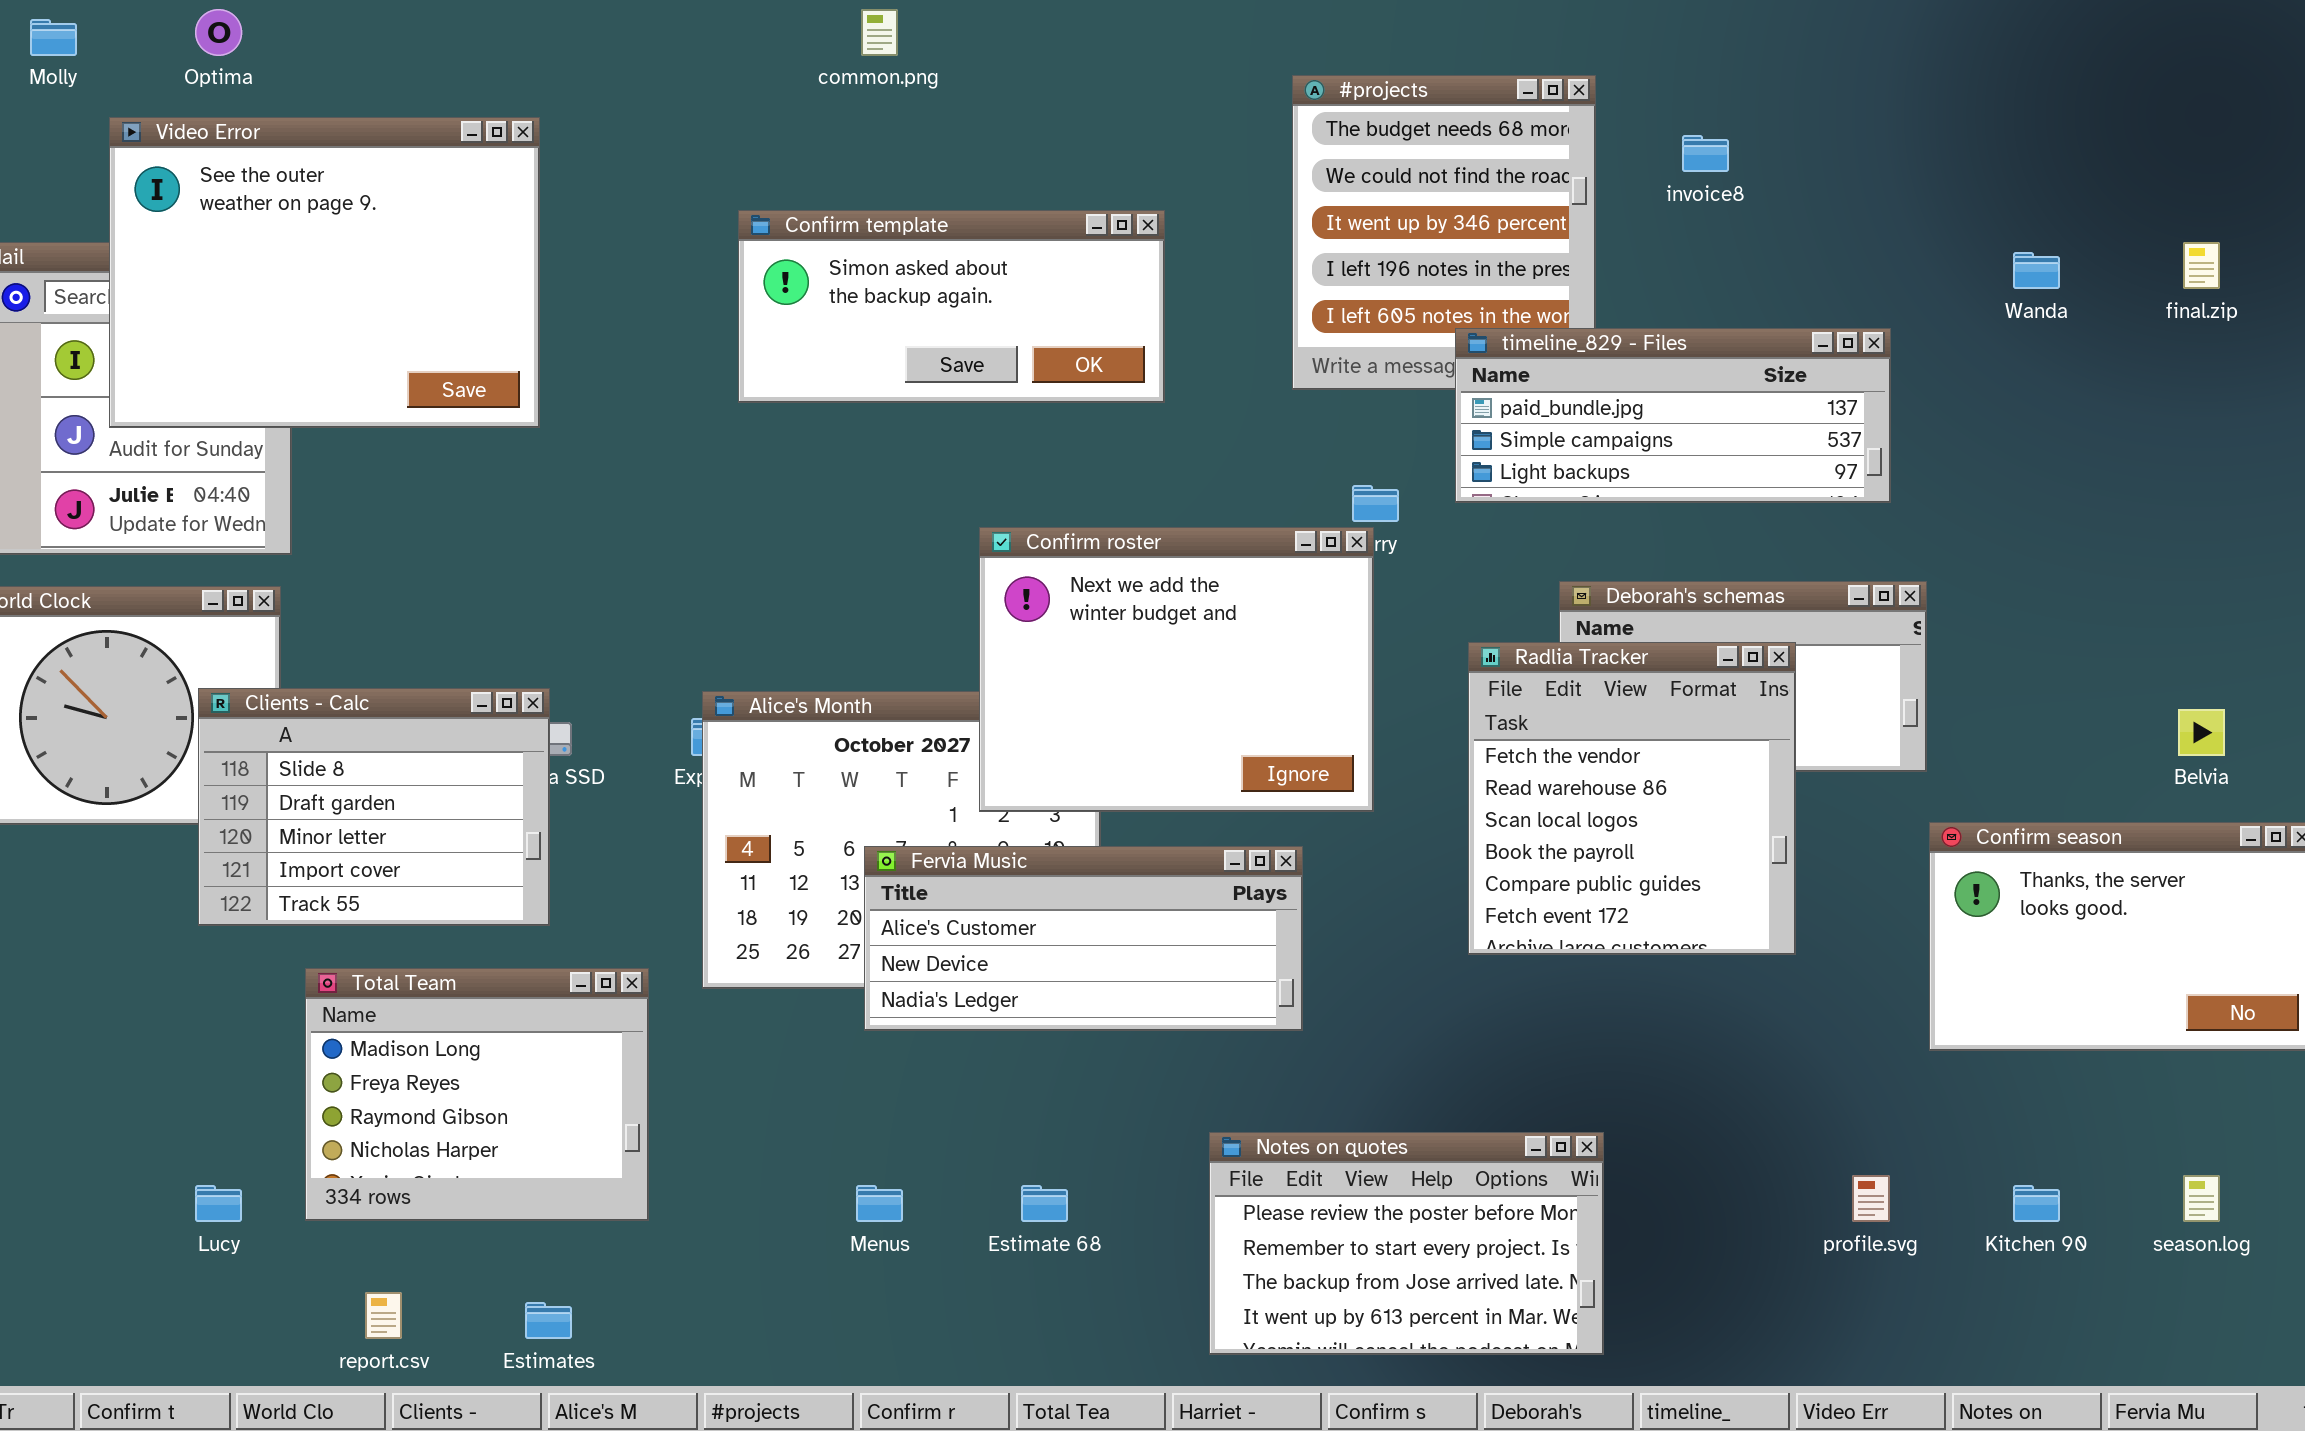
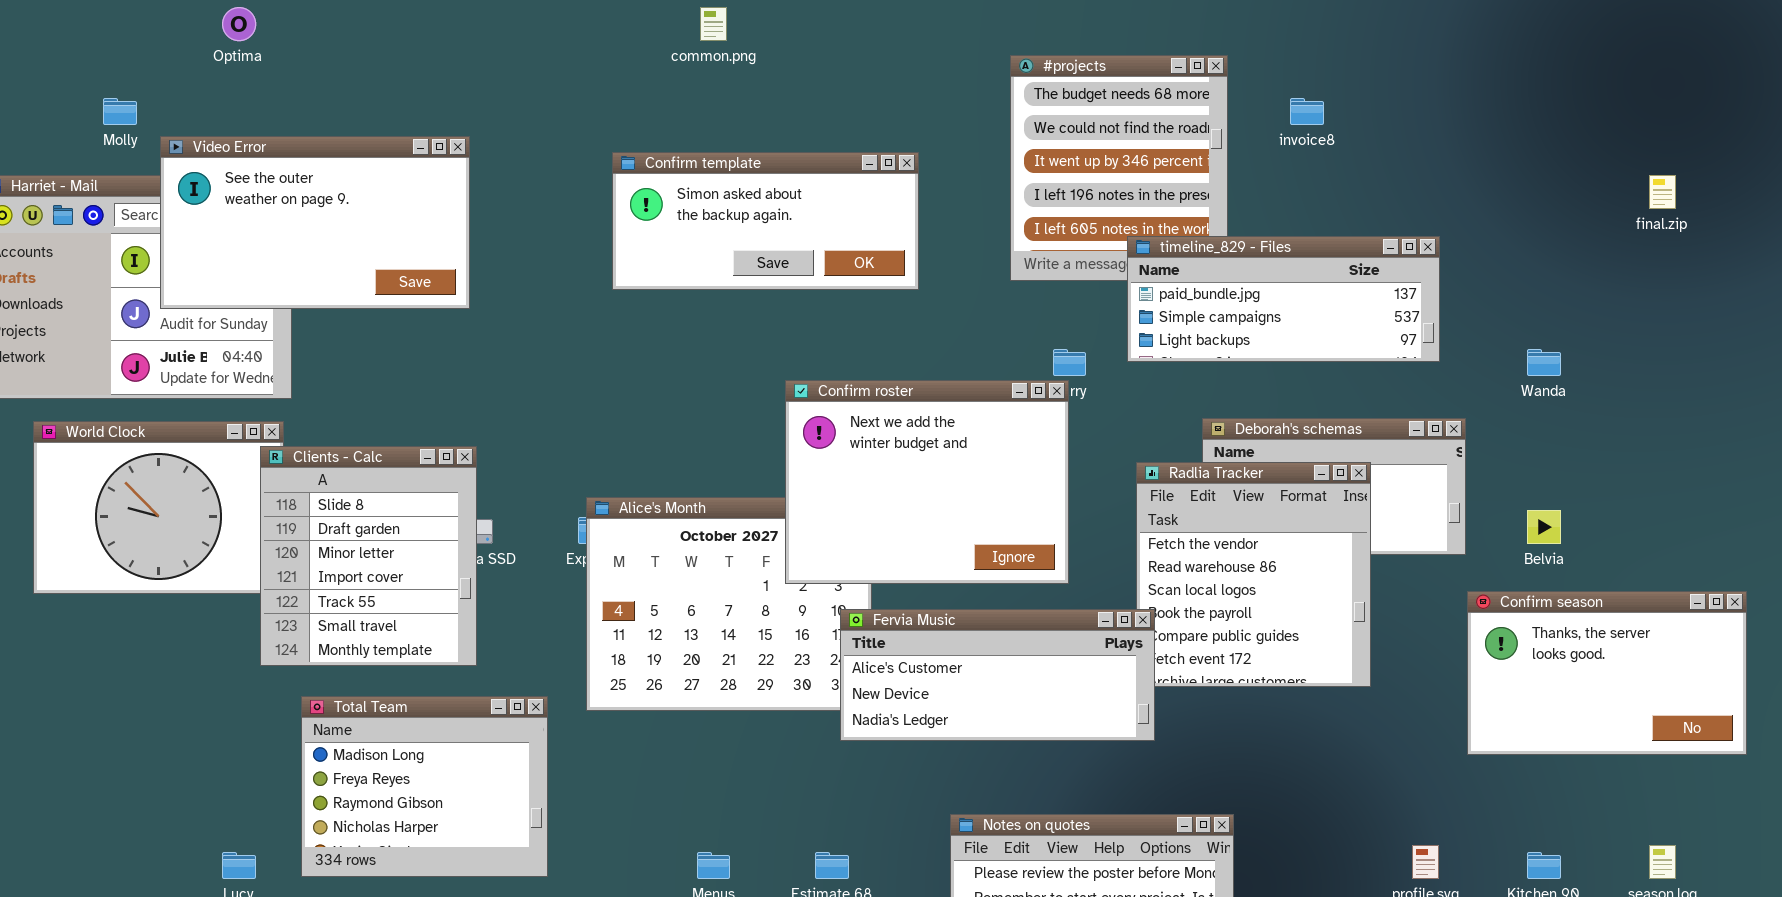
Molly: [30,19,77,56] -> [103,98,137,125], moved
Video Error: [109,117,540,428] -> [160,136,470,309], resized
Wanda: [2013,252,2060,289] -> [1527,349,1561,376], moved
Clients - Calc: [198,688,550,926] -> [260,446,477,666], resized
Belvia: [2178,709,2225,756] -> [1527,510,1561,544], moved
Fervia Music: [864,846,1303,1031] -> [840,609,1155,741], moved

